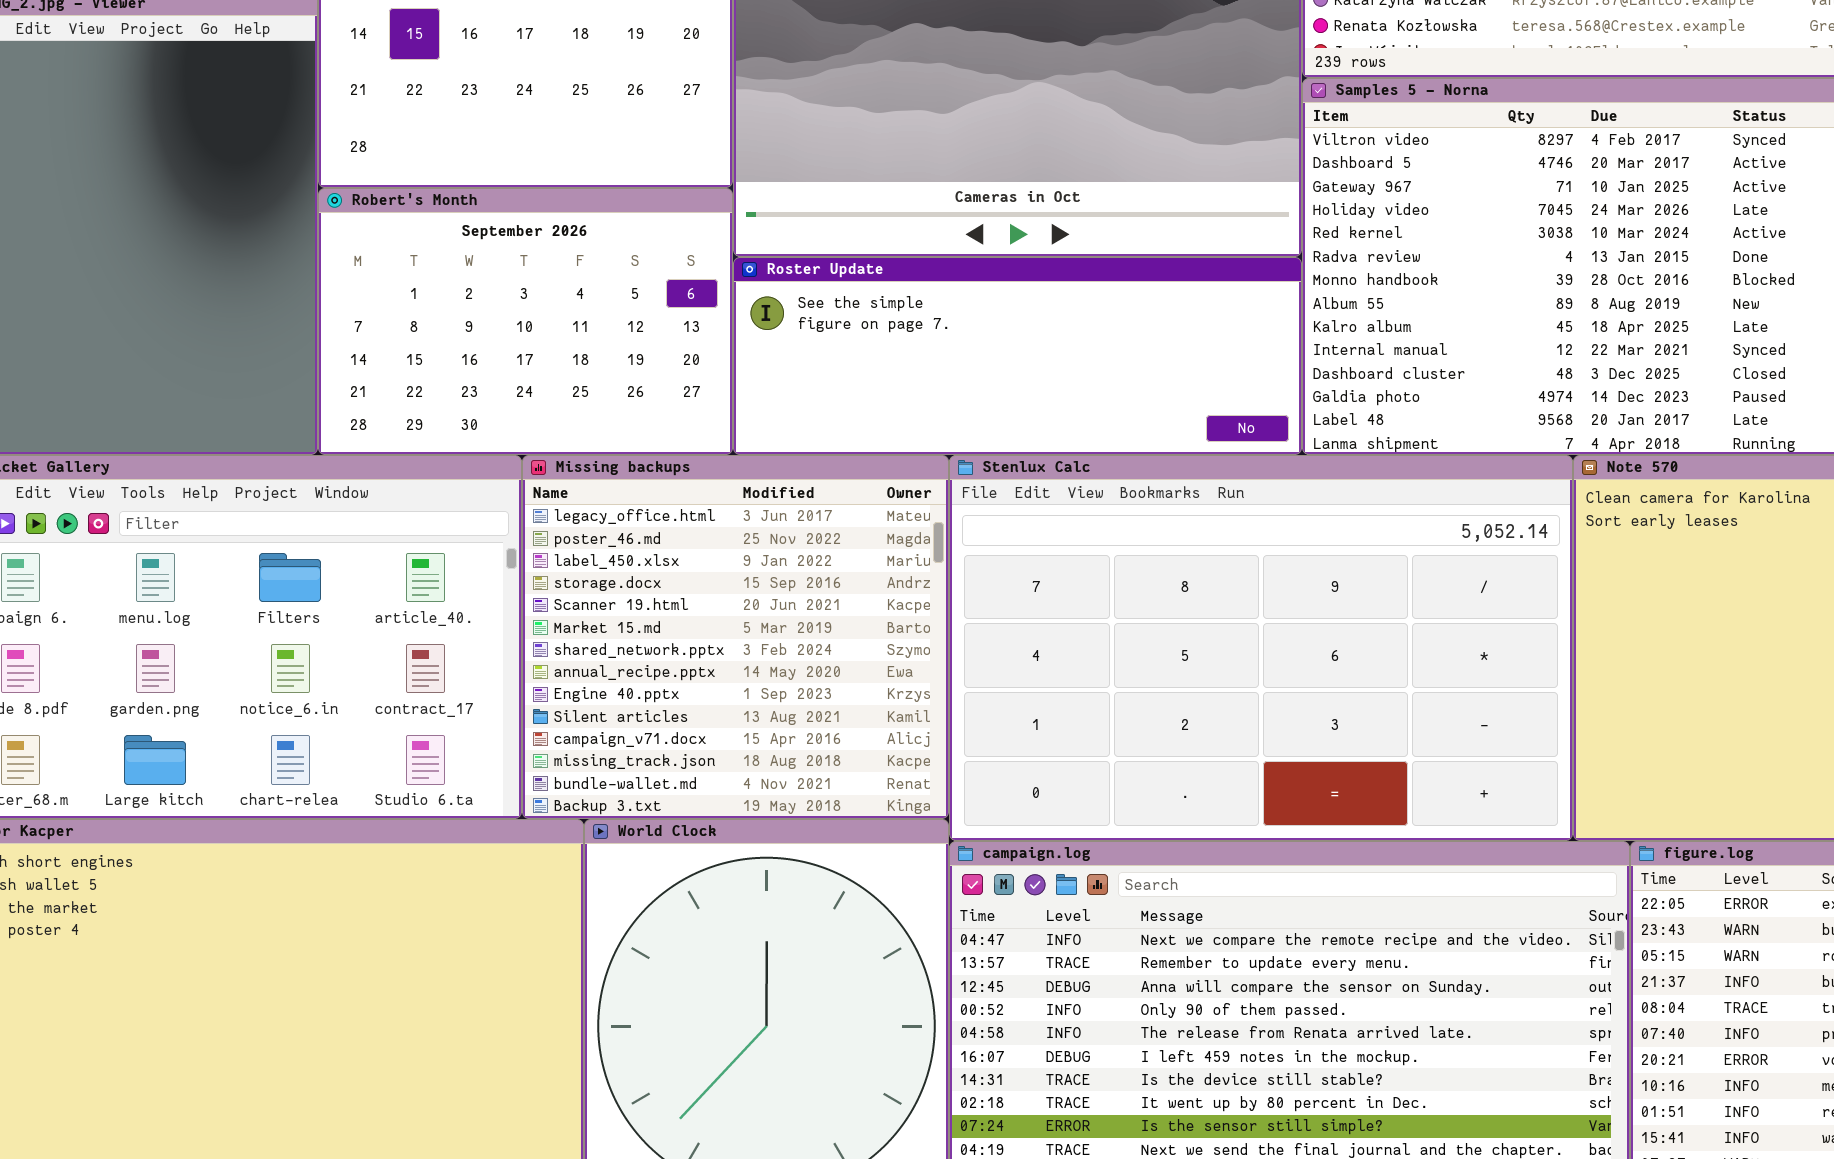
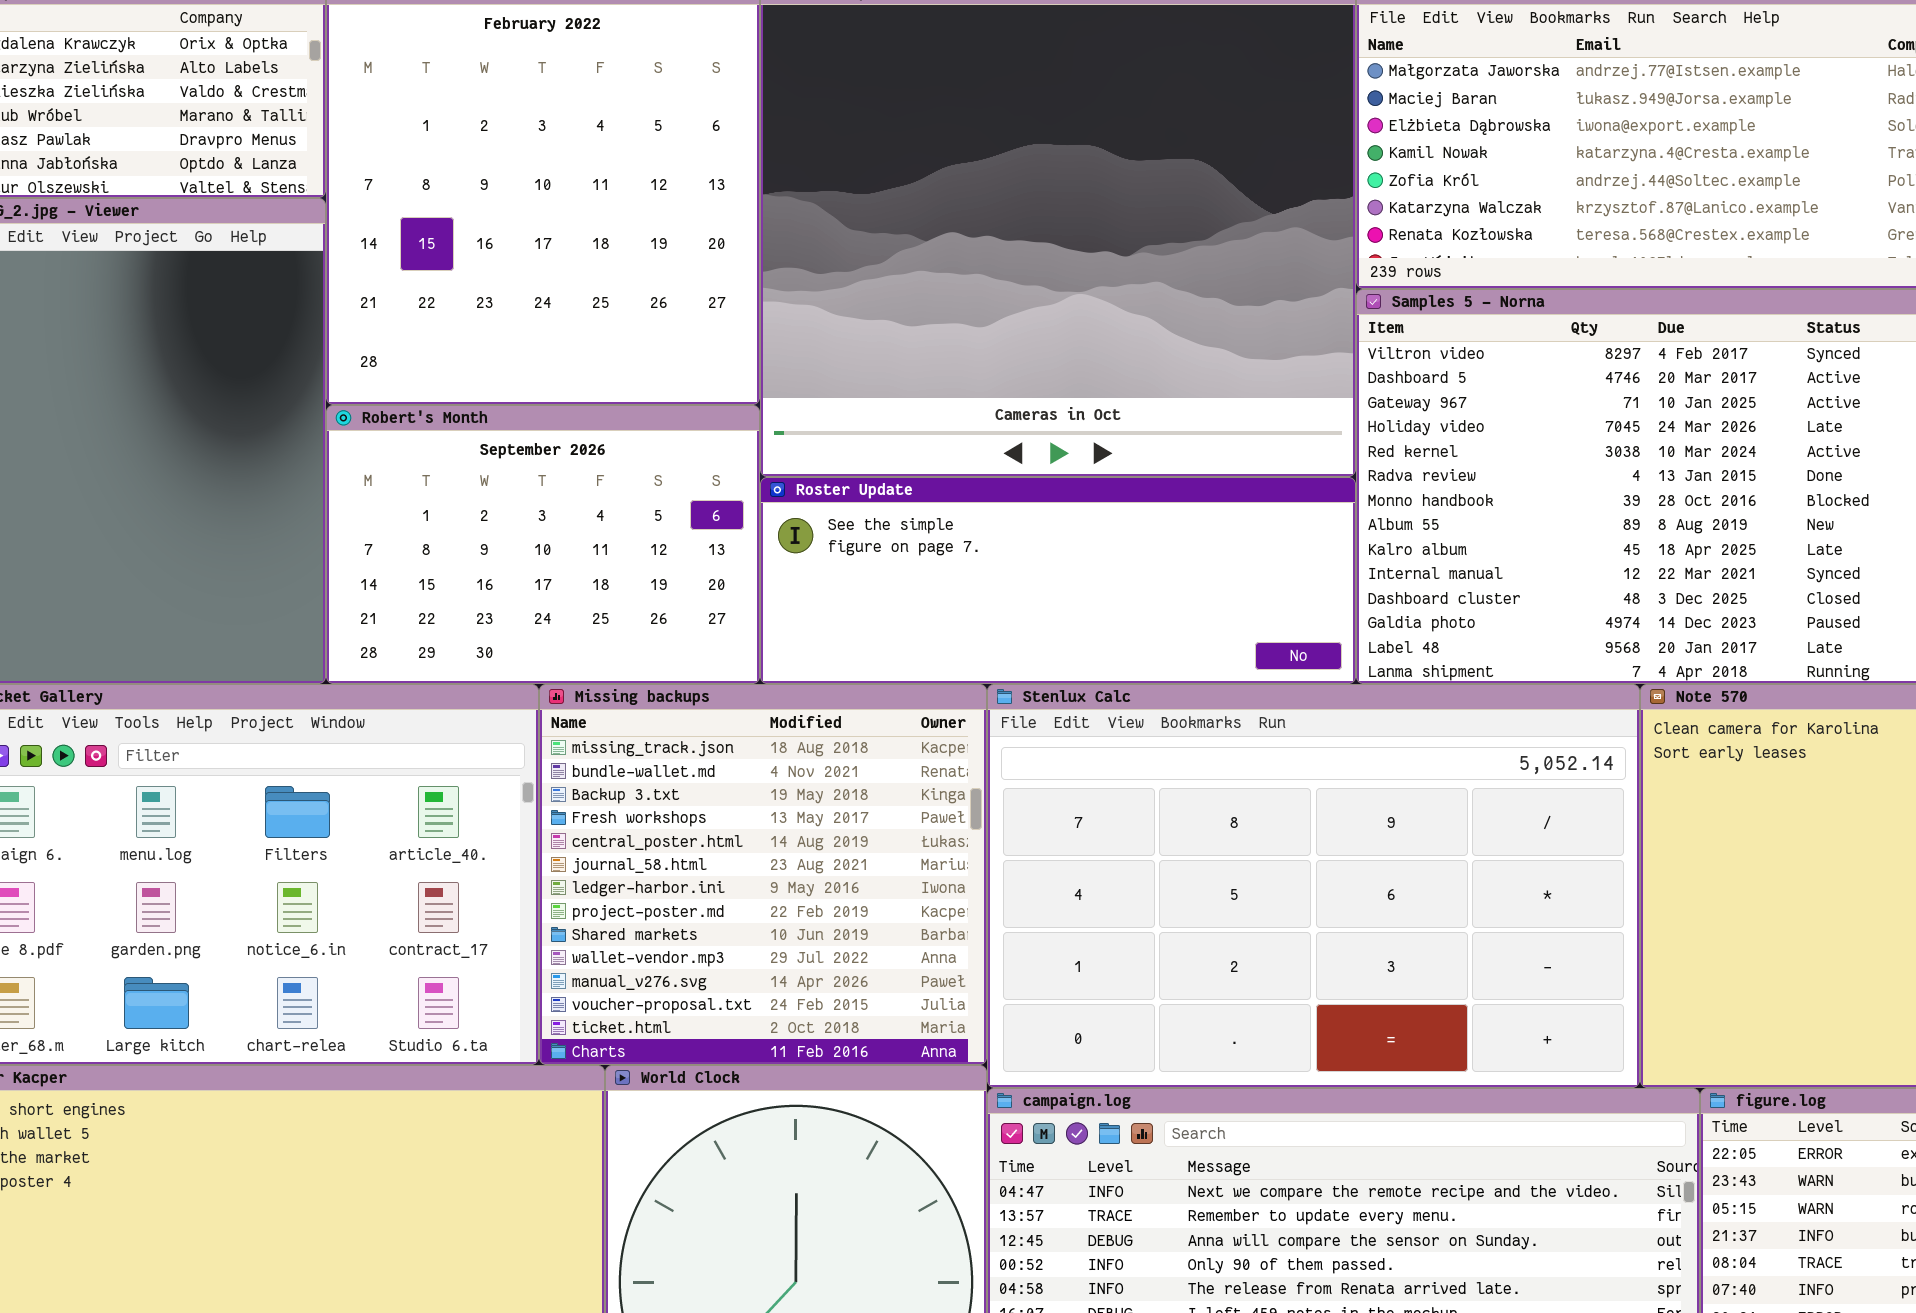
Missing backups: [522,455,949,819] -> [539,684,987,1065], scrolled down 11 rows

